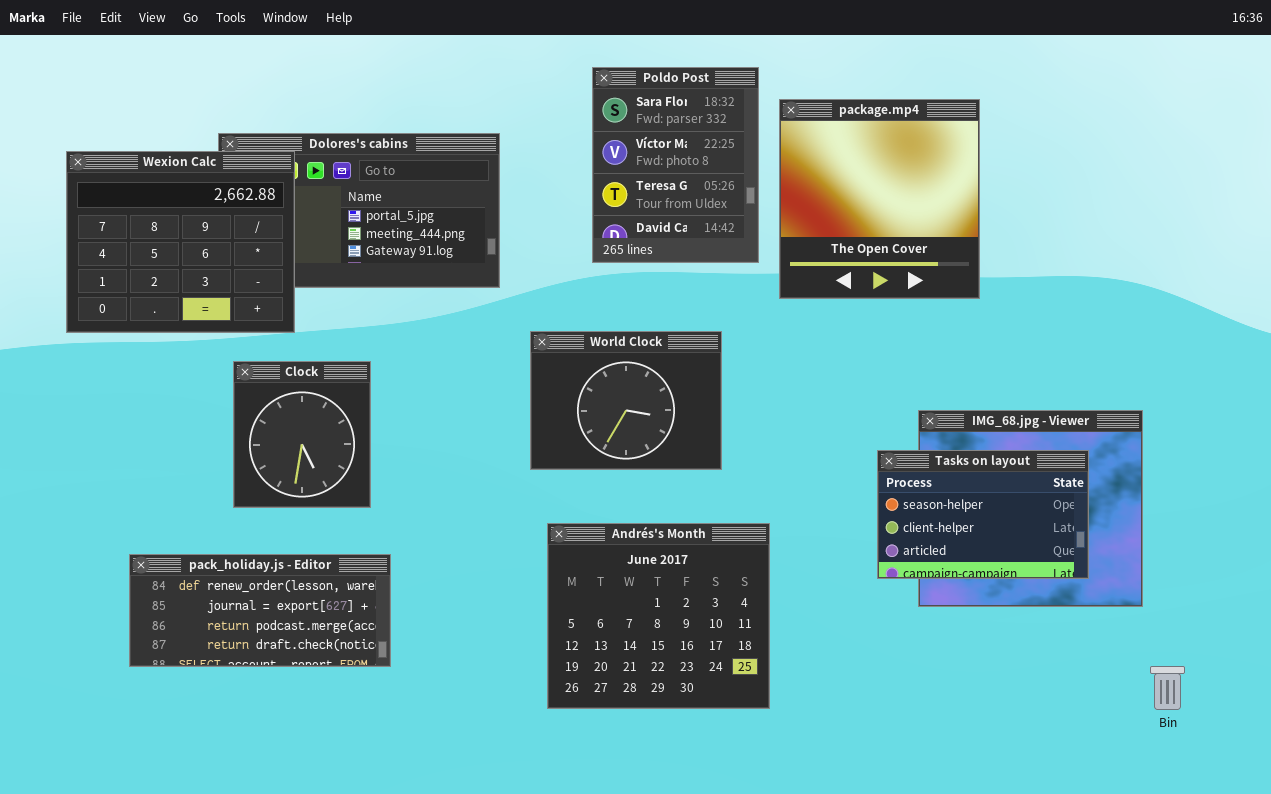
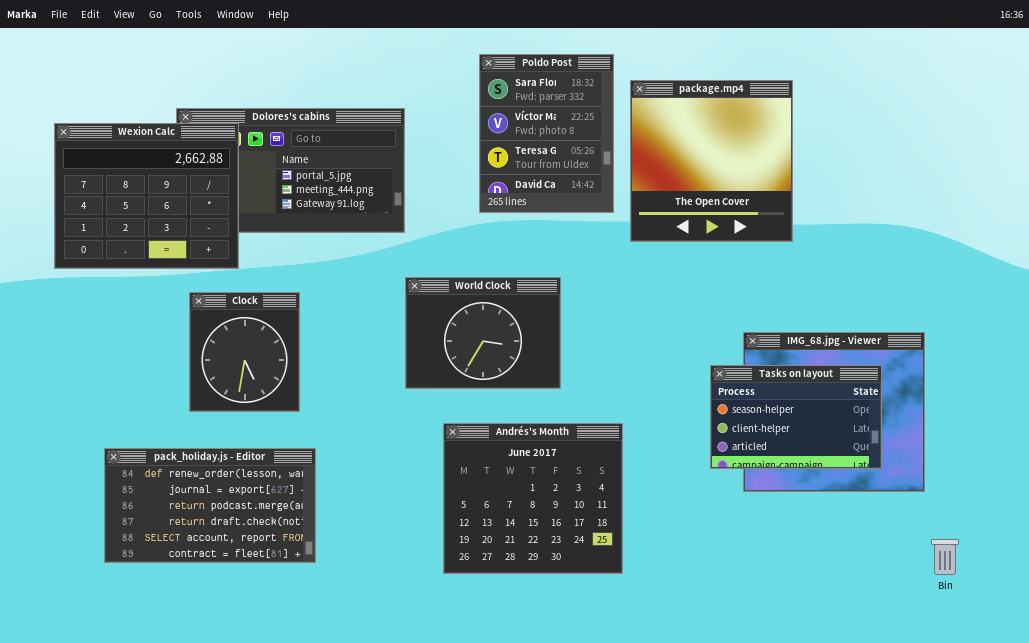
World Clock: [530,331,722,470] -> [405,277,561,389], moved
pack_holiday.js - Editor: [129,554,391,667] -> [104,448,316,563], resized

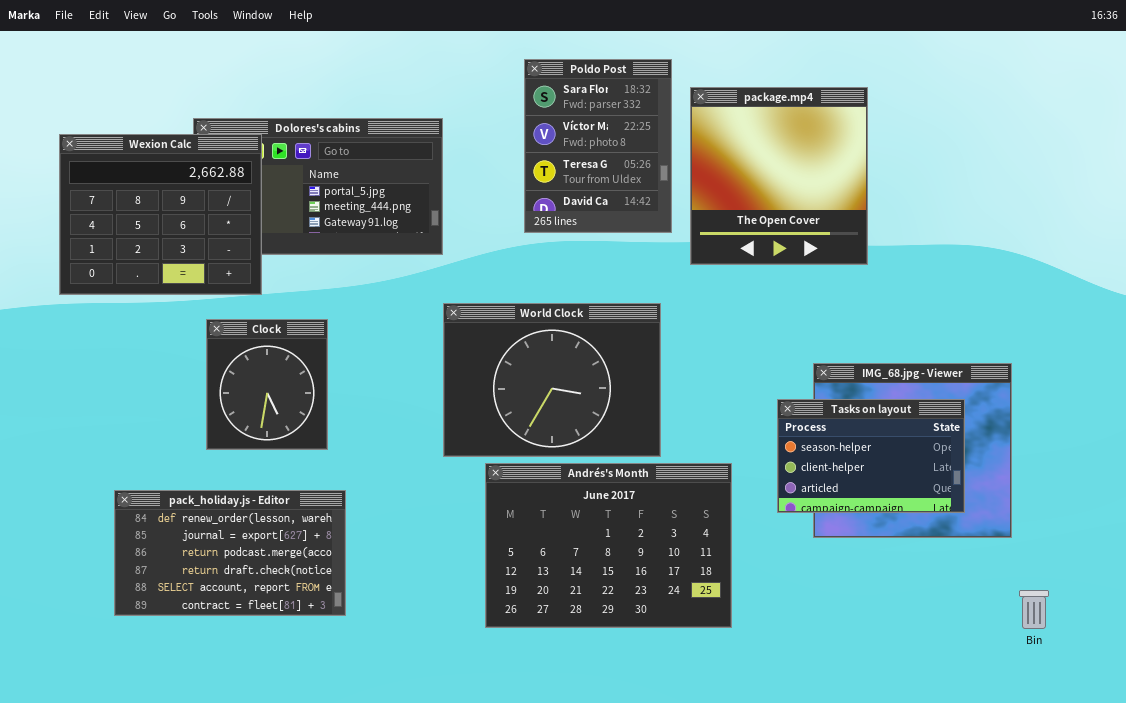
World Clock: [405,277,561,389] -> [443,303,661,457], resized
Andrés's Month: [443,423,623,574] -> [485,463,732,628], resized

